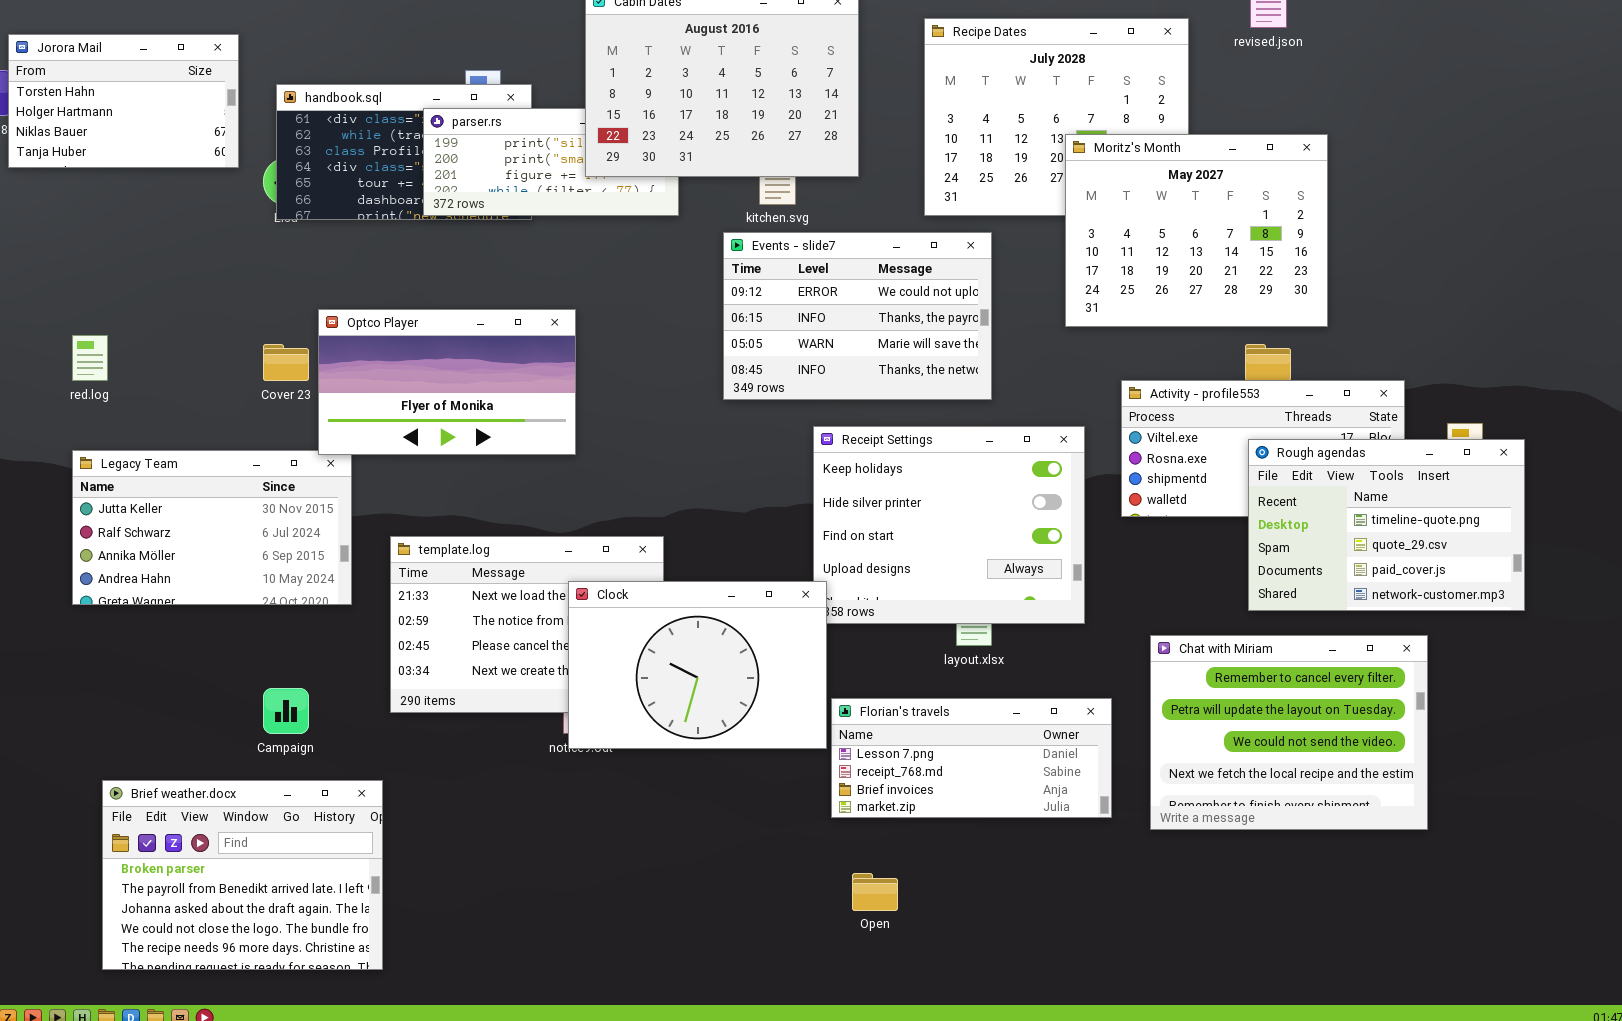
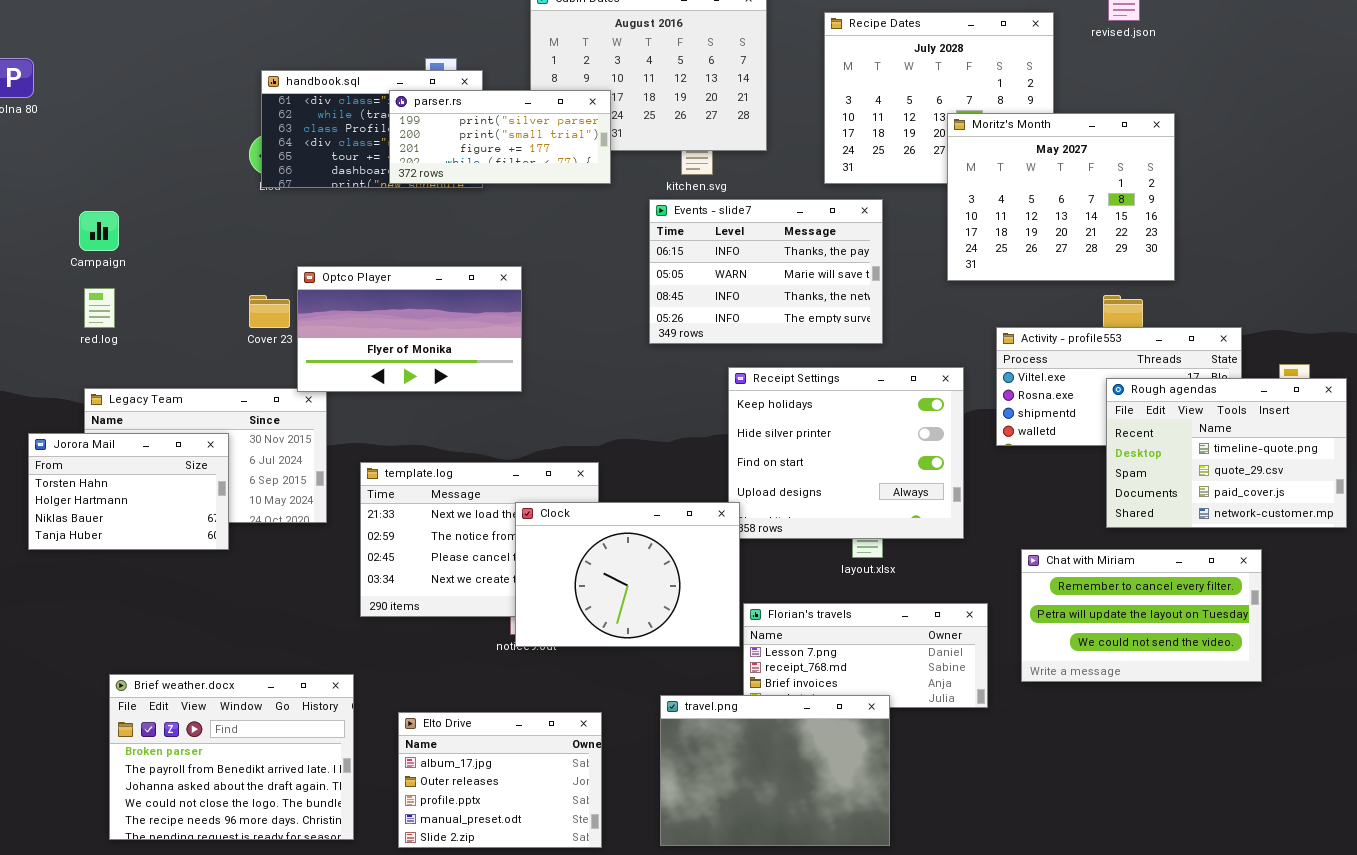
Jorora Mail: [8,34,239,168] -> [28,433,229,550], moved
parser.rs: [423,108,679,216] -> [389,90,611,184], raised
Events - slide7: [723,232,992,400] -> [649,199,883,344], scrolled down 1 row
Chat with Miriam: [1150,635,1428,830] -> [1021,549,1262,682], resized
Campaign: [263,688,309,734] -> [79,211,119,251], moved
travel.png: none -> [660,695,890,846], opened
Elto Drive: none -> [398,712,602,848], opened

